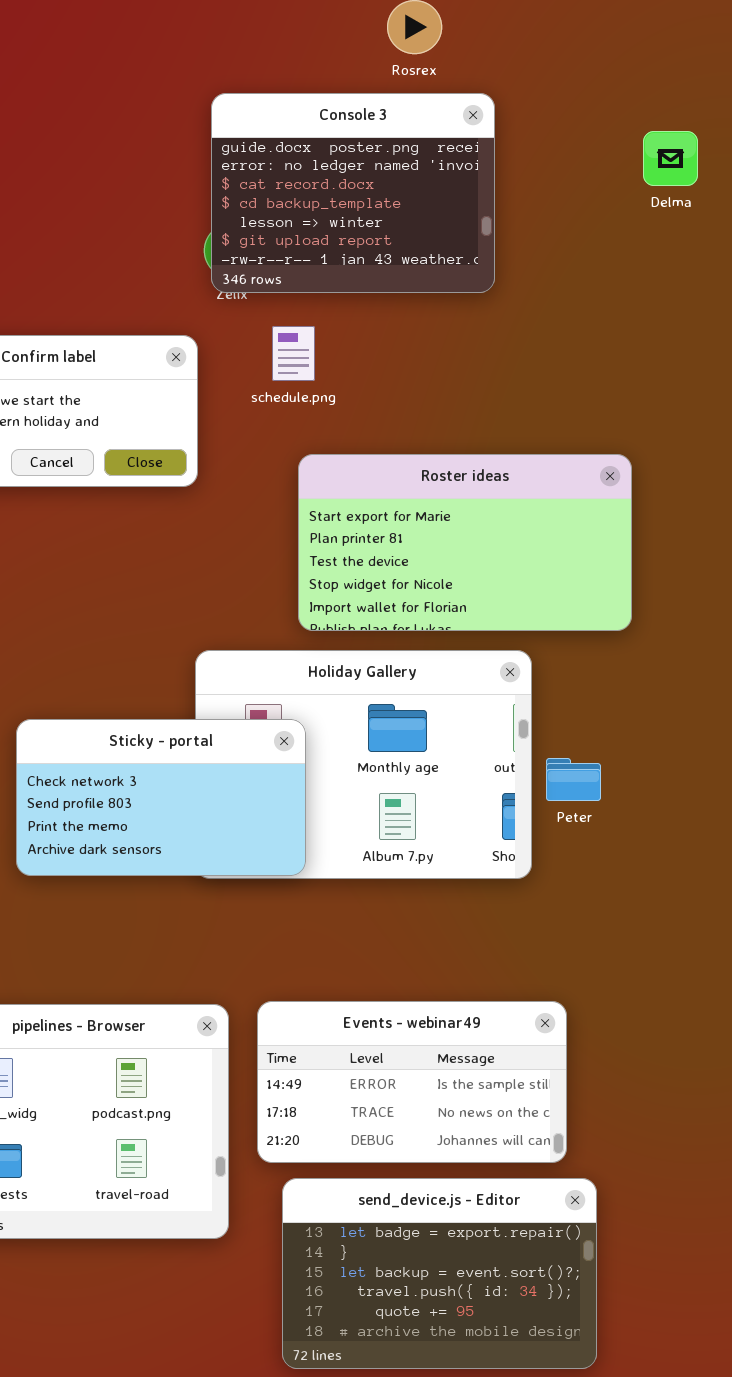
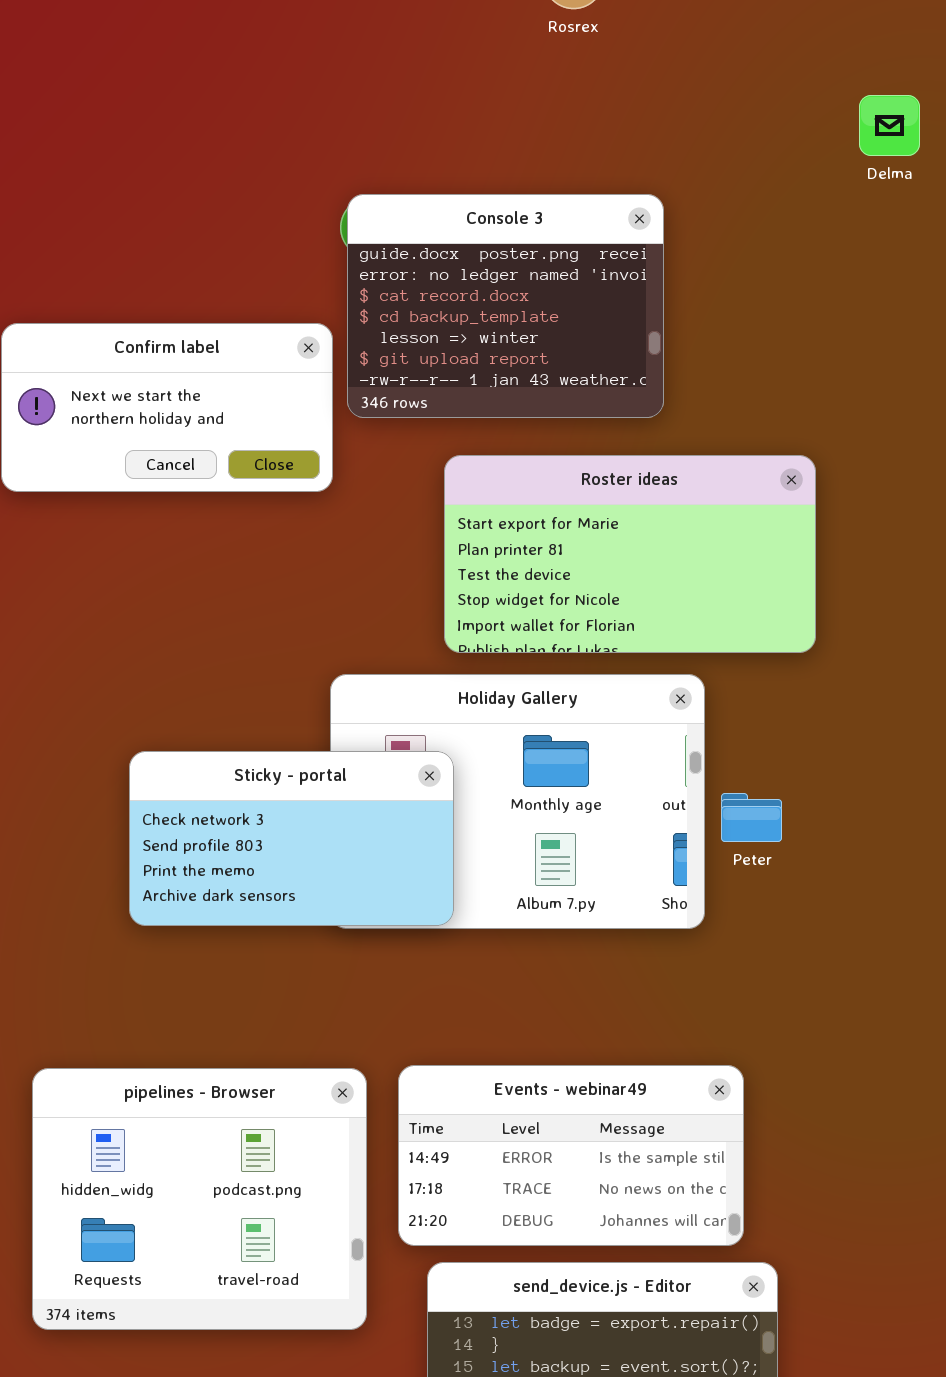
Console 3: [211,93,495,293] -> [347,194,664,418], moved
Delma: [643,131,698,186] -> [859,95,920,156], moved

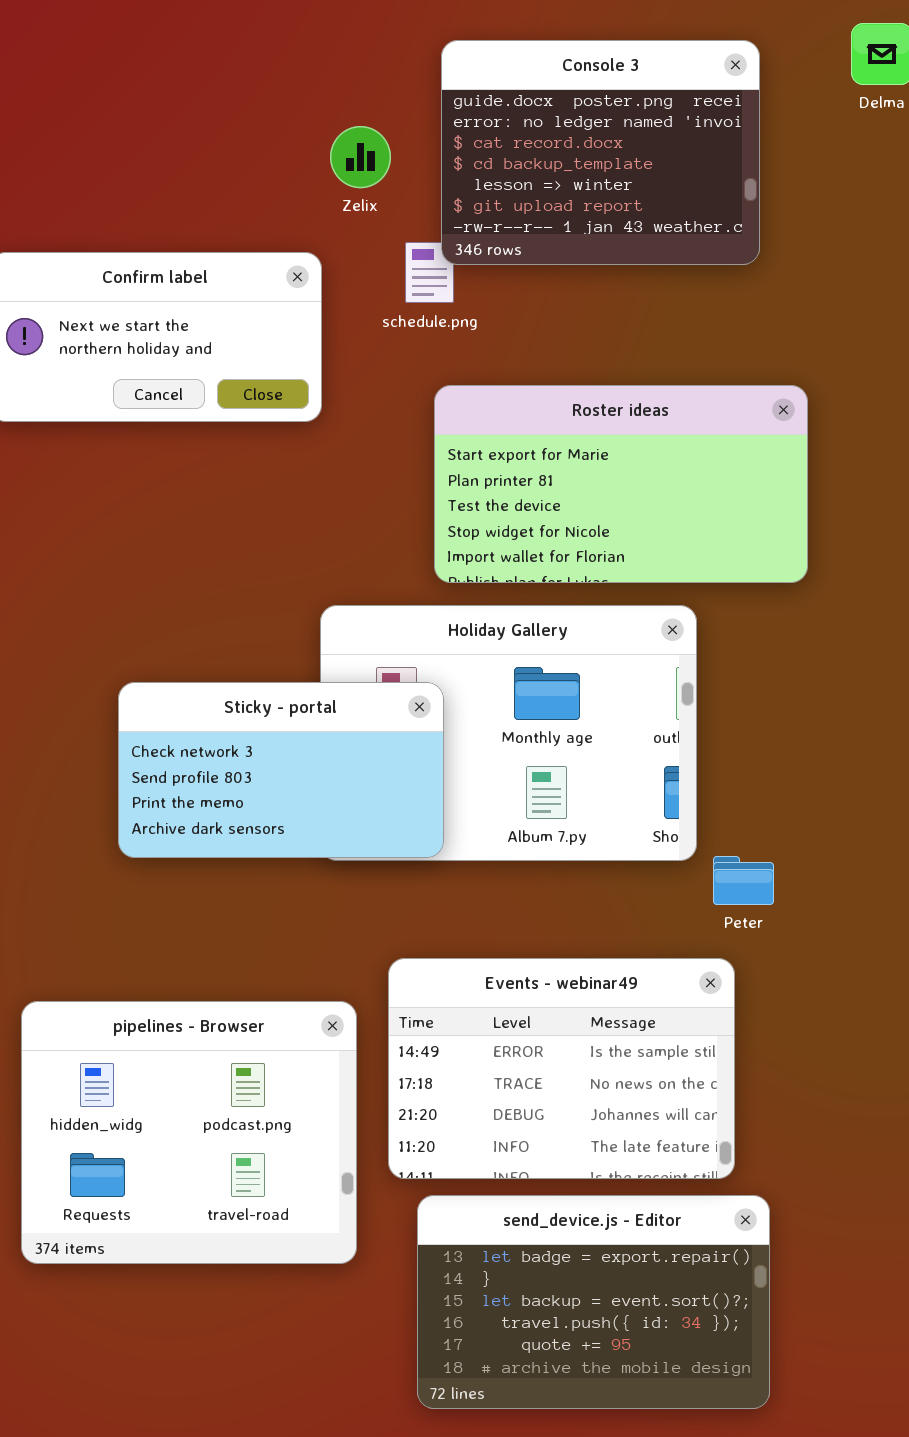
Console 3: [347,194,664,418] -> [441,40,760,265], moved
Peter: [721,793,782,842] -> [713,856,774,905], moved
Events - webinar49: [398,1065,744,1246] -> [388,958,735,1179], resized

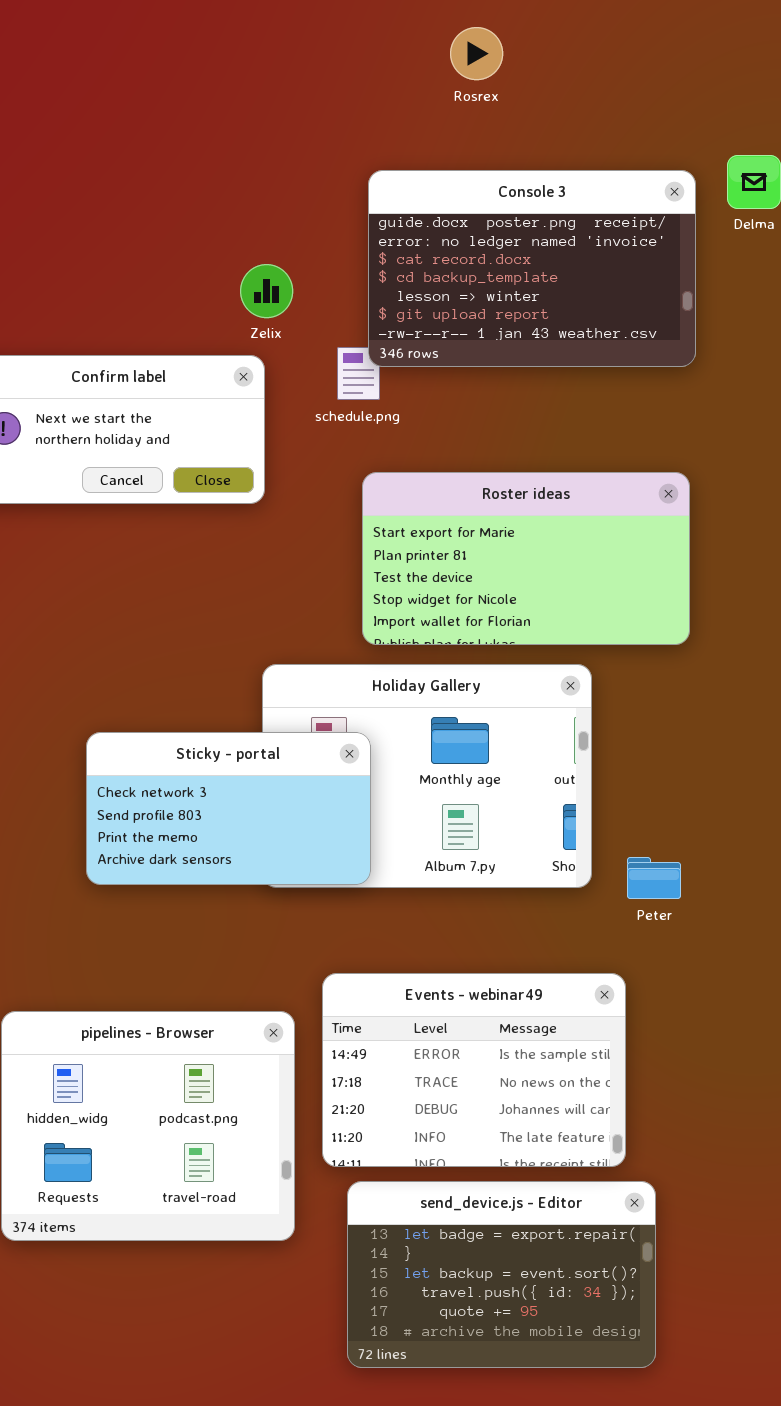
Console 3: [441,40,760,265] -> [368,170,696,367], resized
Zelix: [330,126,391,188] -> [240,264,293,318], moved
Peter: [713,856,774,905] -> [627,857,681,899], moved

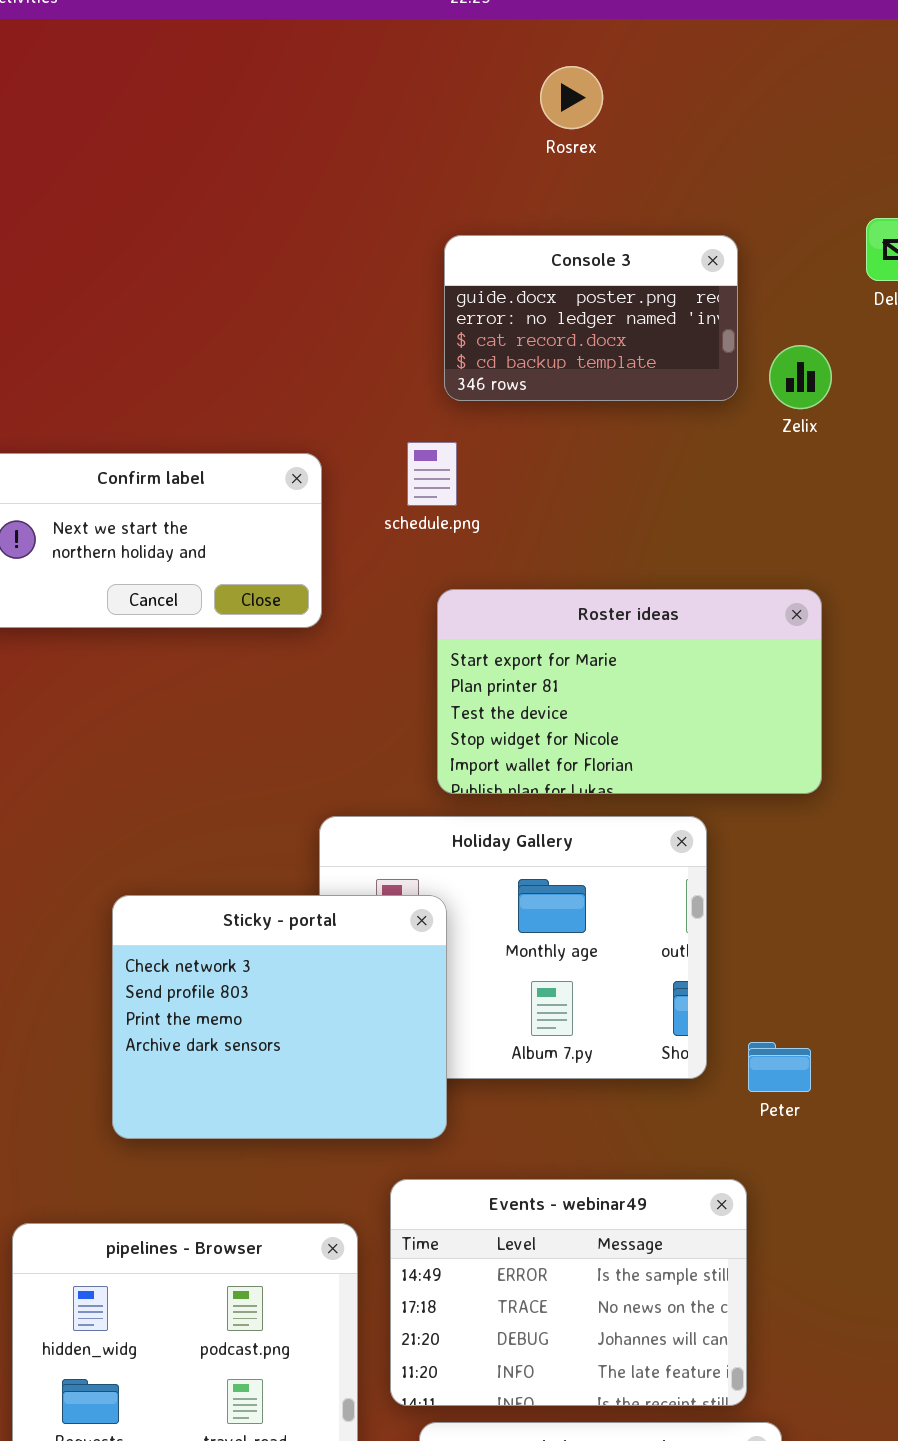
Console 3: [368,170,696,367] -> [444,235,738,401], resized
Zelix: [240,264,293,318] -> [769,345,832,409], moved
Sticky - portal: [86,732,371,885] -> [112,895,447,1139], resized

